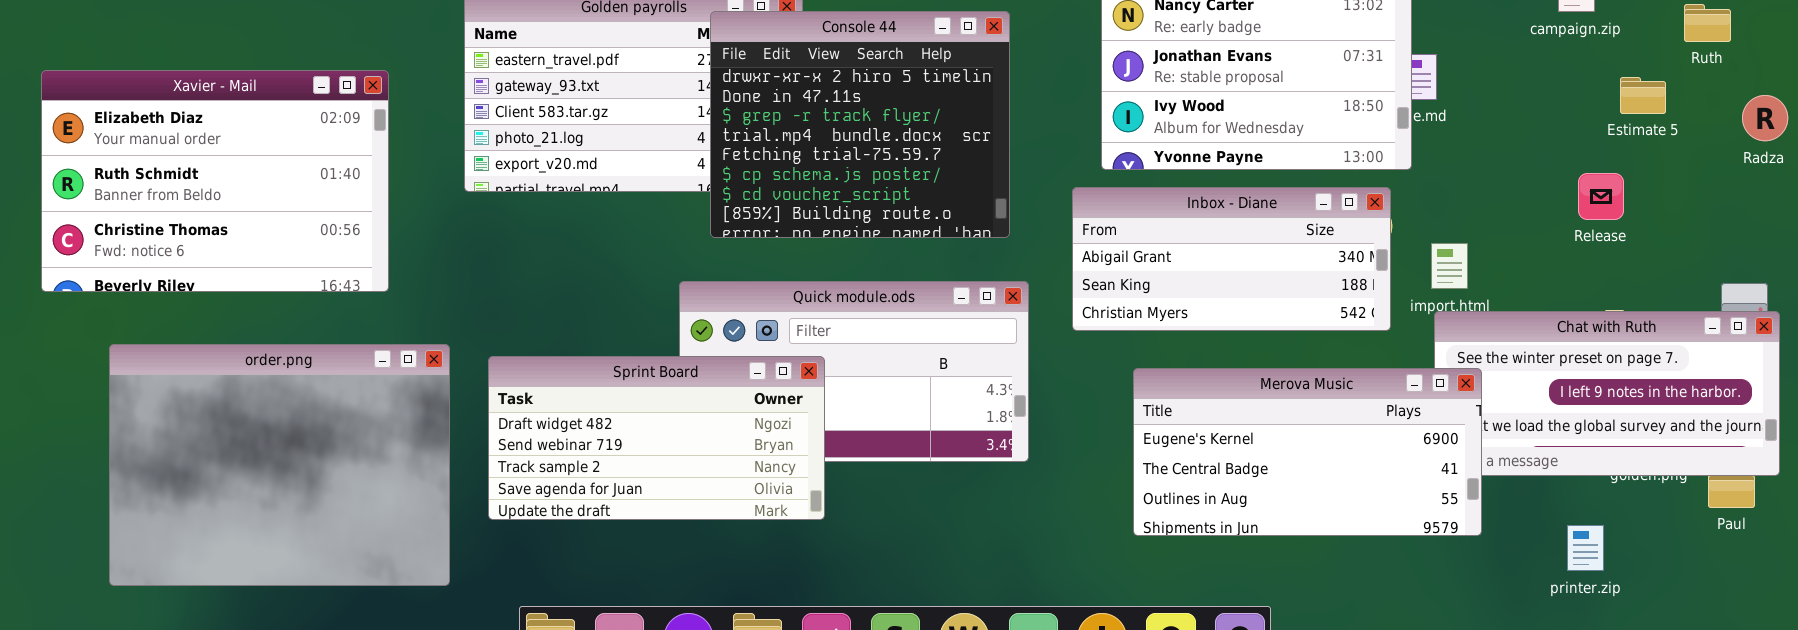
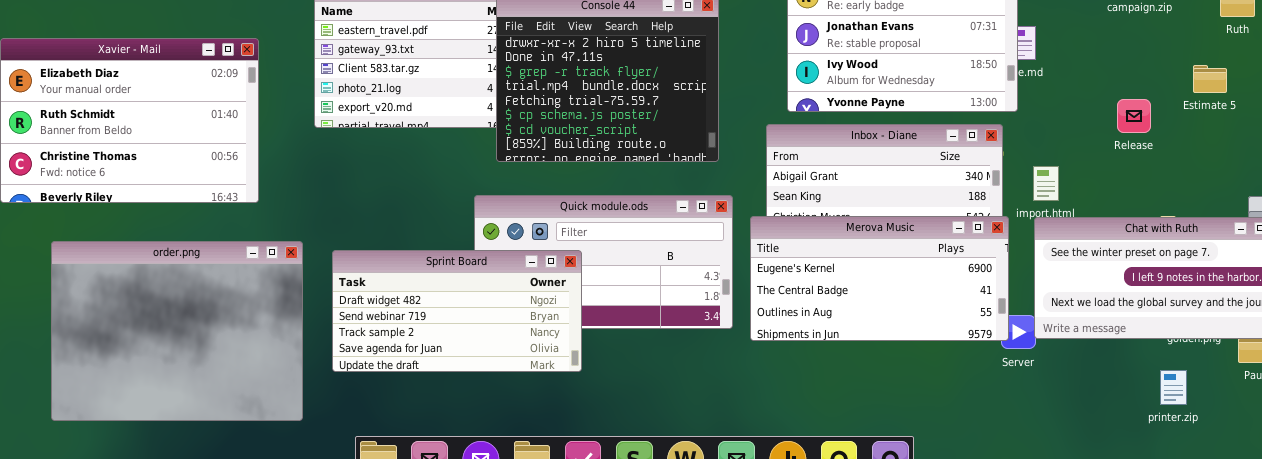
Estimate 5: [1620,77,1666,114] -> [1193,65,1227,93], moved
Release: [1578,173,1624,220] -> [1117,99,1151,133], moved
Merova Music: [1133,368,1482,536] -> [750,216,1009,341], moved
printer.zip: [1567,525,1604,571] -> [1160,370,1187,405], moved

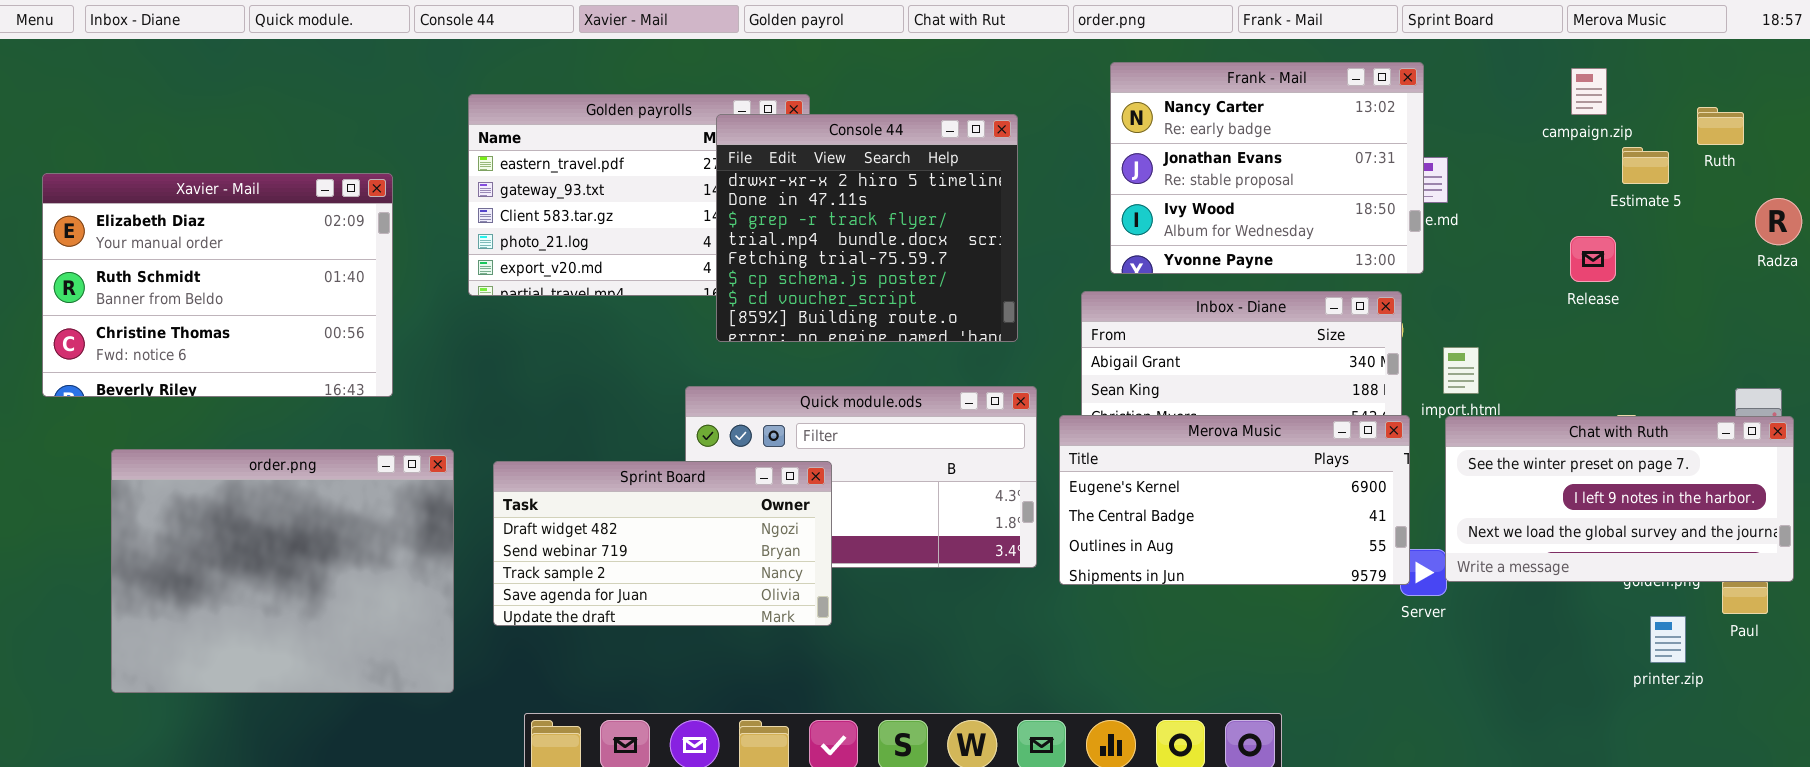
Estimate 5: [1193,65,1227,93] -> [1622,147,1669,184], moved
Release: [1117,99,1151,133] -> [1570,236,1616,282], moved
printer.zip: [1160,370,1187,405] -> [1650,616,1686,663], moved

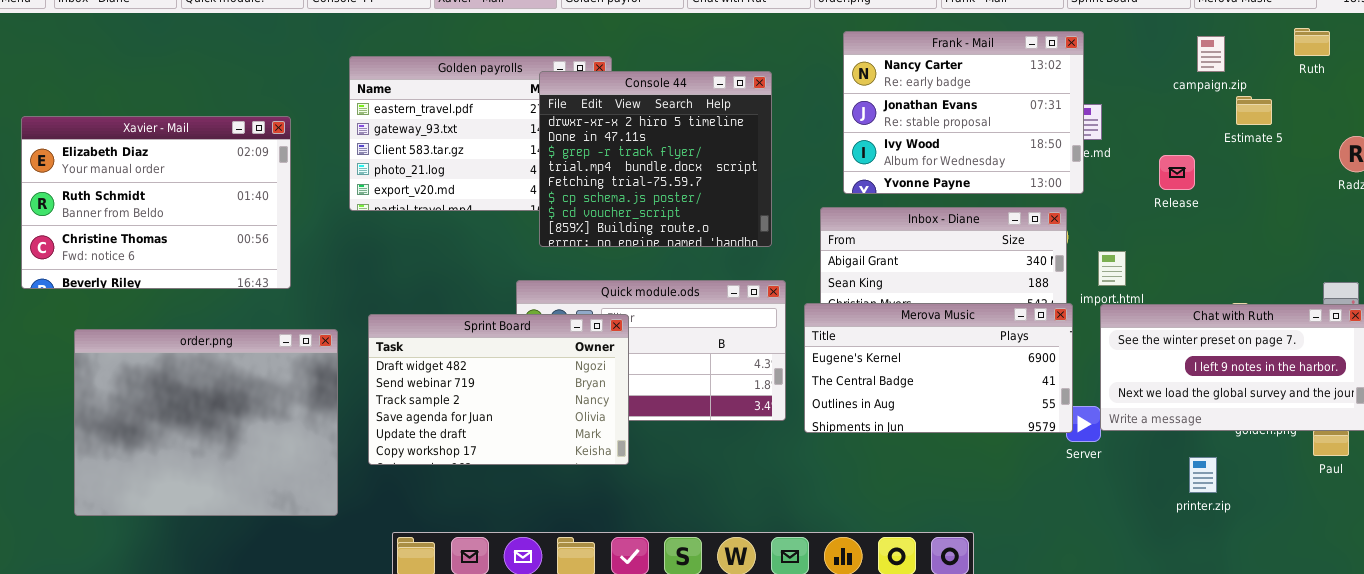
Ruth: [1697,107,1744,145] -> [1294,28,1330,56], moved
Release: [1570,236,1616,282] -> [1159,155,1195,190], moved
Sprint Board: [493,461,832,626] -> [368,314,629,465], resized
printer.zip: [1650,616,1686,663] -> [1189,457,1217,493], moved

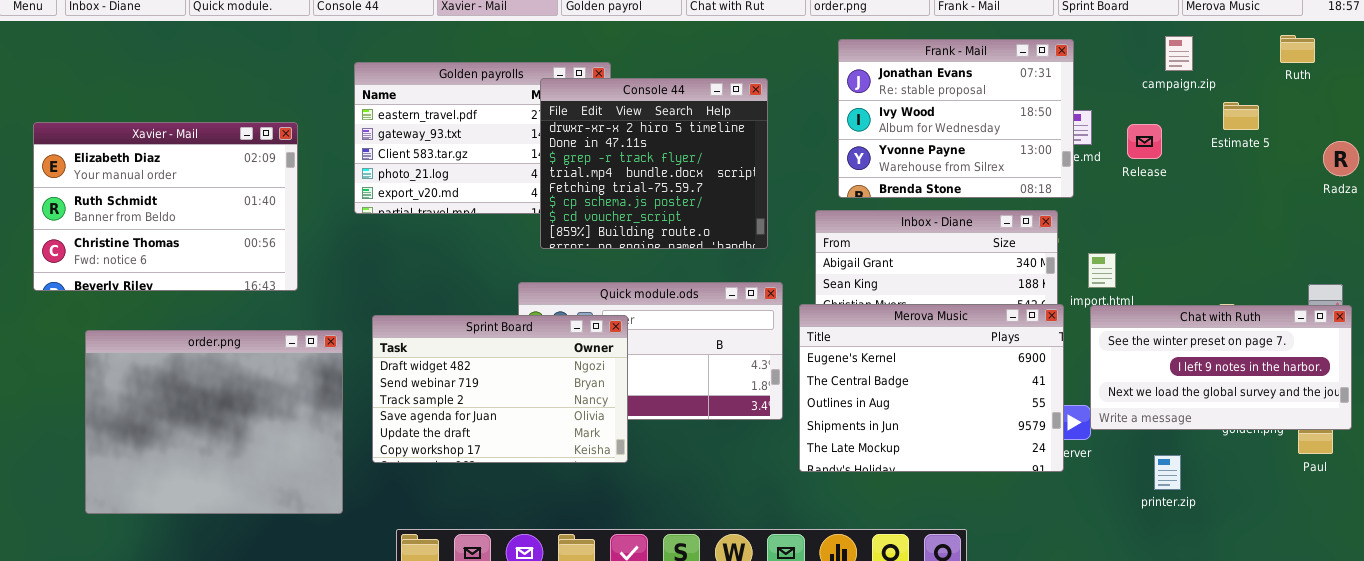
Frank - Mail: [843,31,1084,194] -> [838,39,1074,198], scrolled down 1 row
campaign.zip: [1197,36,1225,72] -> [1165,36,1193,71], moved
Release: [1159,155,1195,190] -> [1127,124,1162,159], moved
Merova Music: [804,303,1073,433] -> [799,304,1064,472], resized
printer.zip: [1189,457,1217,493] -> [1154,455,1181,490], moved

